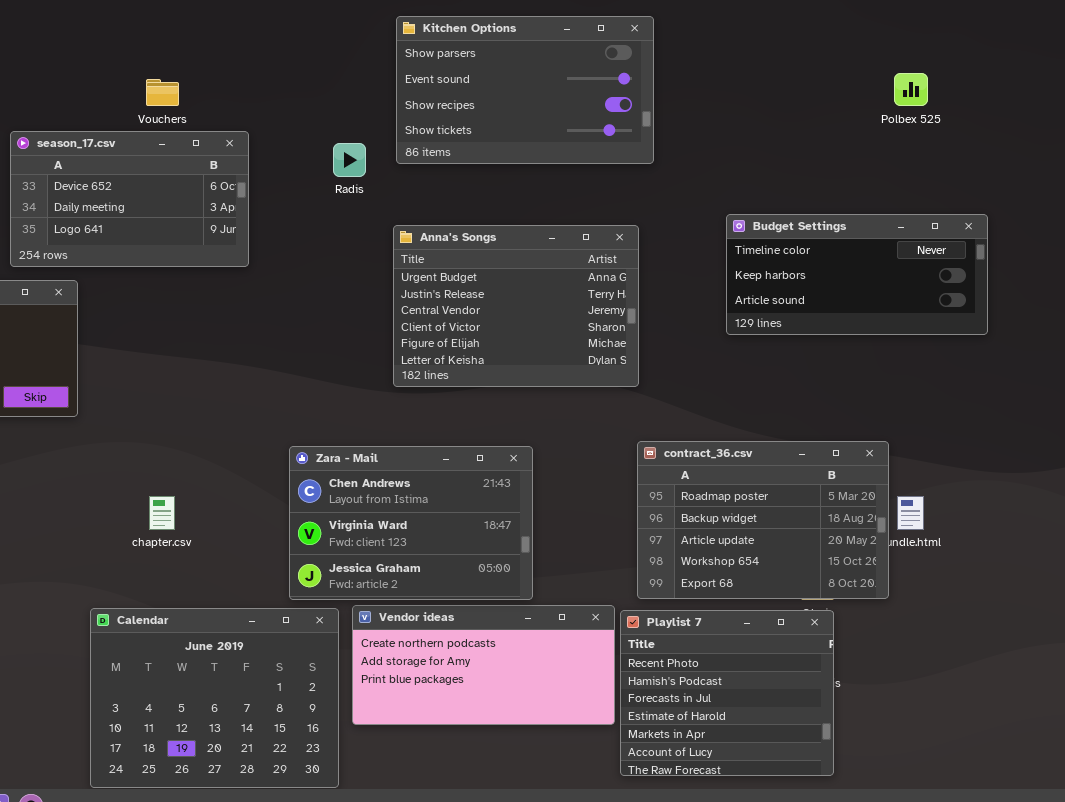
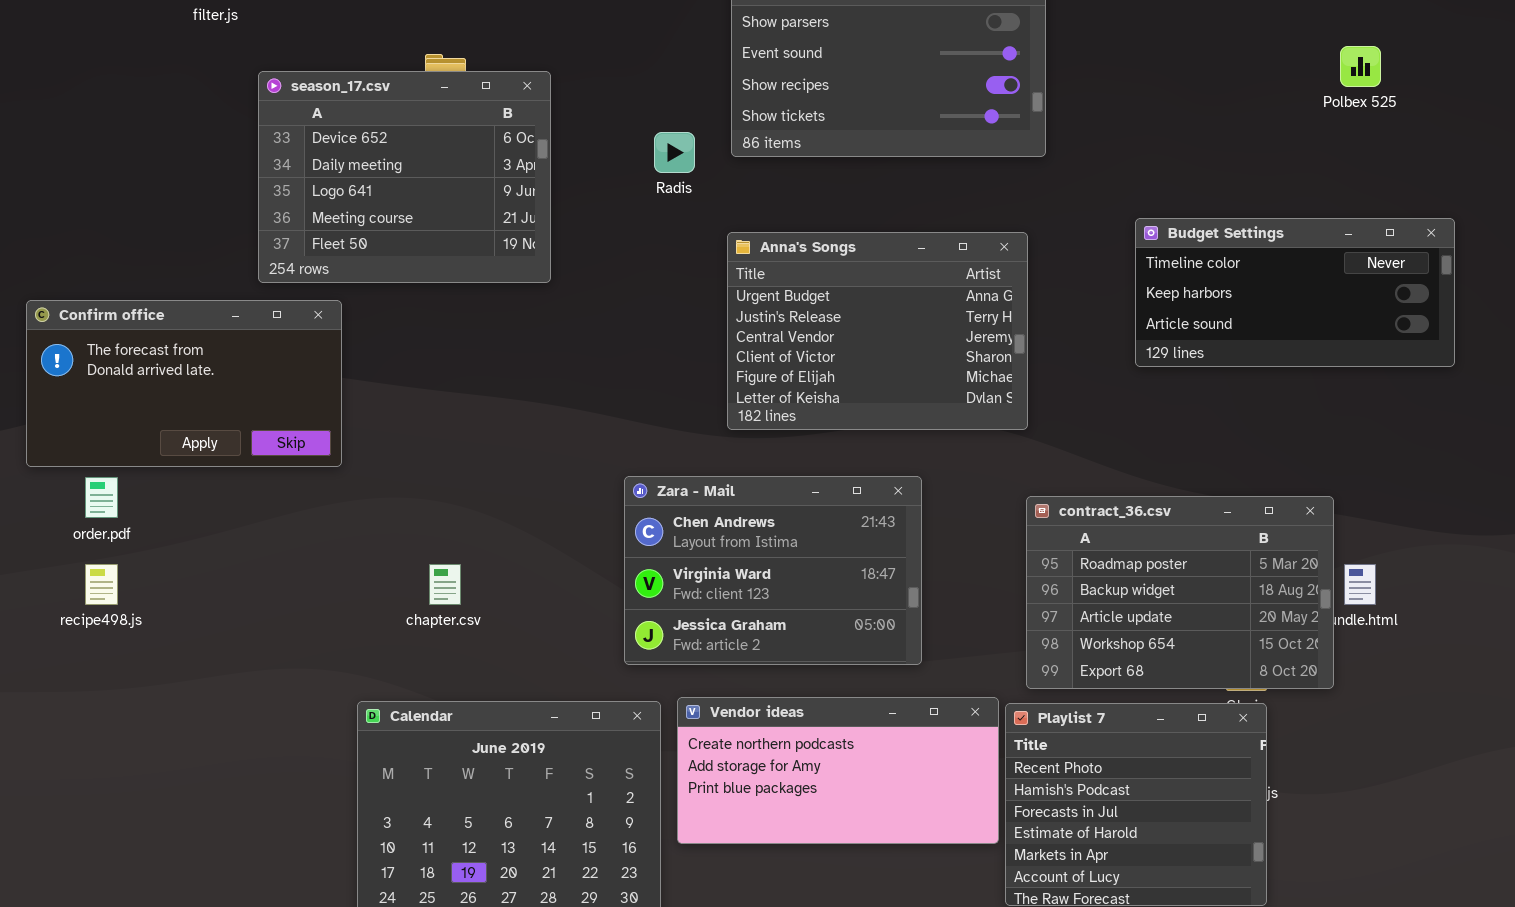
season_17.csv: [10,131,249,267] -> [258,71,551,283], resized
Zara - Mail: [289,446,533,600] -> [624,476,922,665], moved

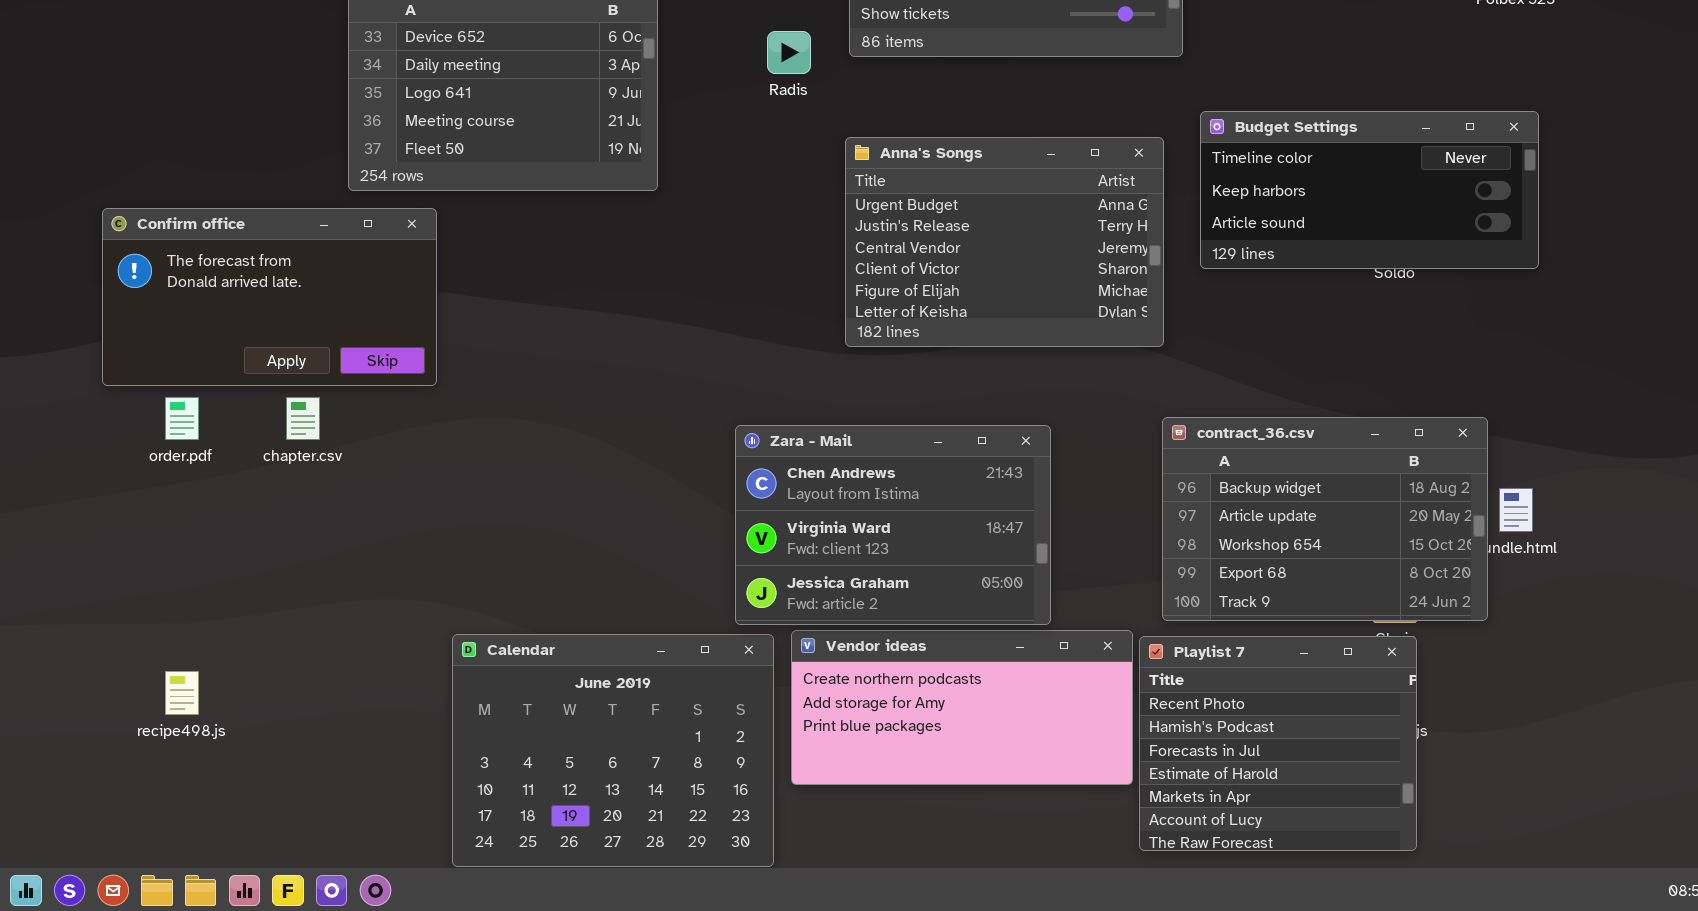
Budget Settings: [1135,218,1455,367] -> [1200,111,1539,269], moved
Zara - Mail: [624,476,922,665] -> [735,425,1051,625], moved
contract_36.csv: [1026,496,1334,689] -> [1162,417,1488,621], scrolled down 1 row
recipe498.js: [85,564,118,605] -> [165,671,199,715], moved
chapter.csv: [429,564,461,605] -> [286,397,320,440], moved

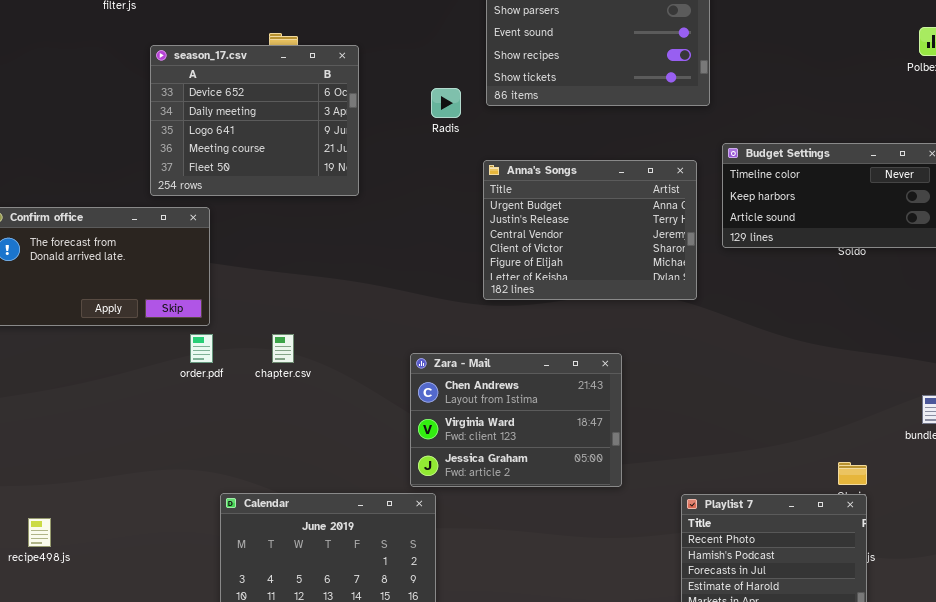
order.pdf: [165,397,199,440] -> [190,334,213,363], moved
chapter.csv: [286,397,320,440] -> [272,334,294,363], moved
contract_36.csv: [1162,417,1488,621] -> none, closed
Vendor ideas: [791,630,1133,785] -> none, closed

